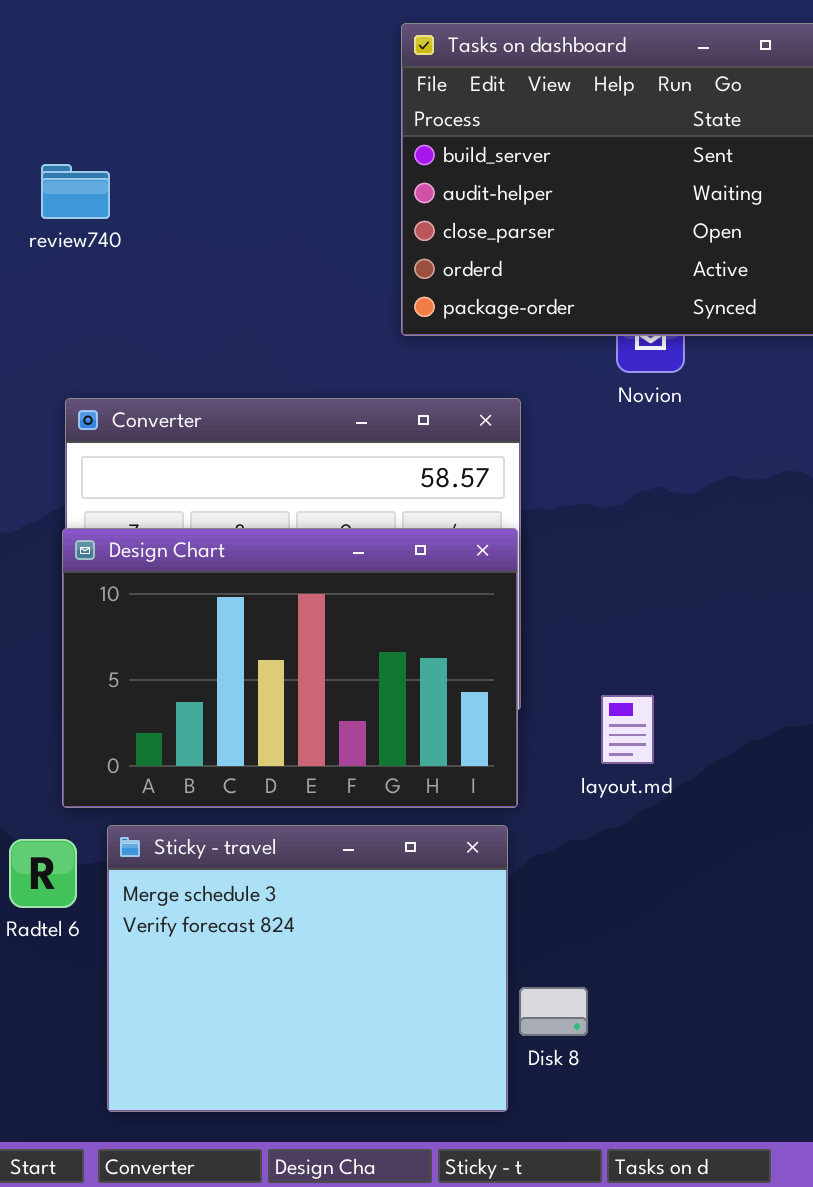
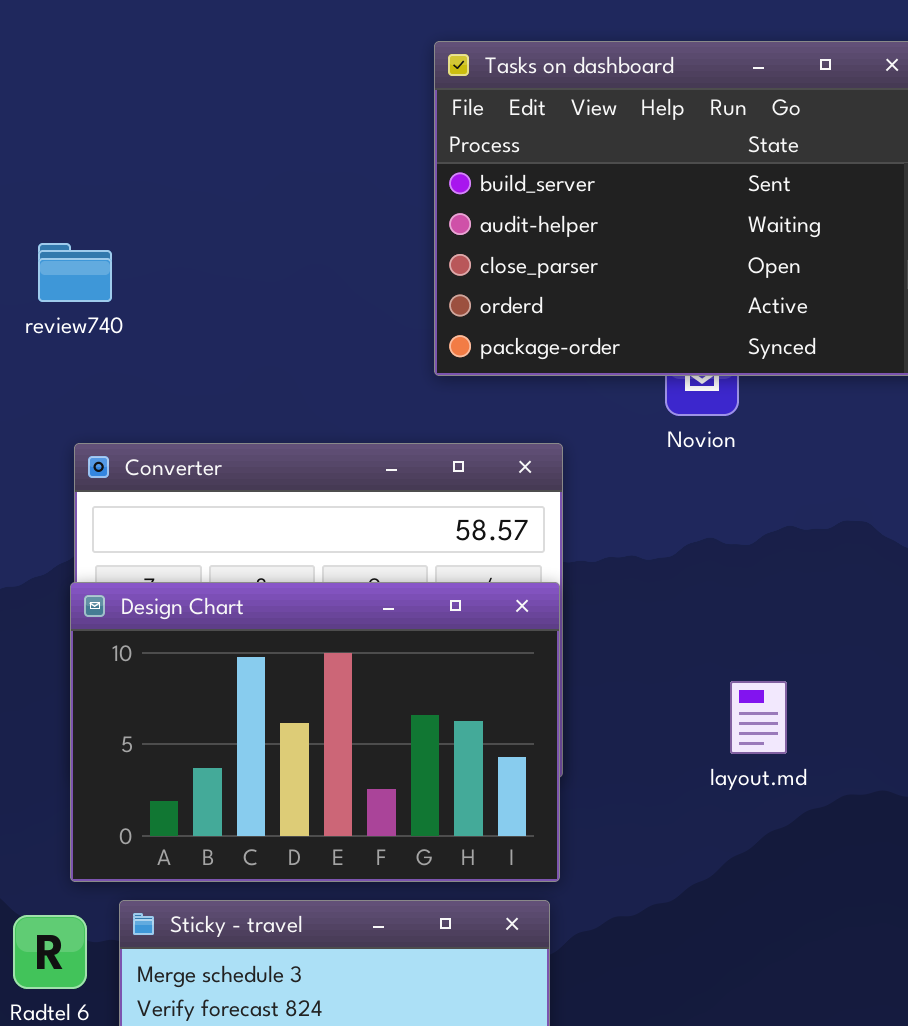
review740: [41,164,110,219] -> [38,243,112,302], moved
layout.md: [601,695,654,764] -> [730,681,787,754], moved

